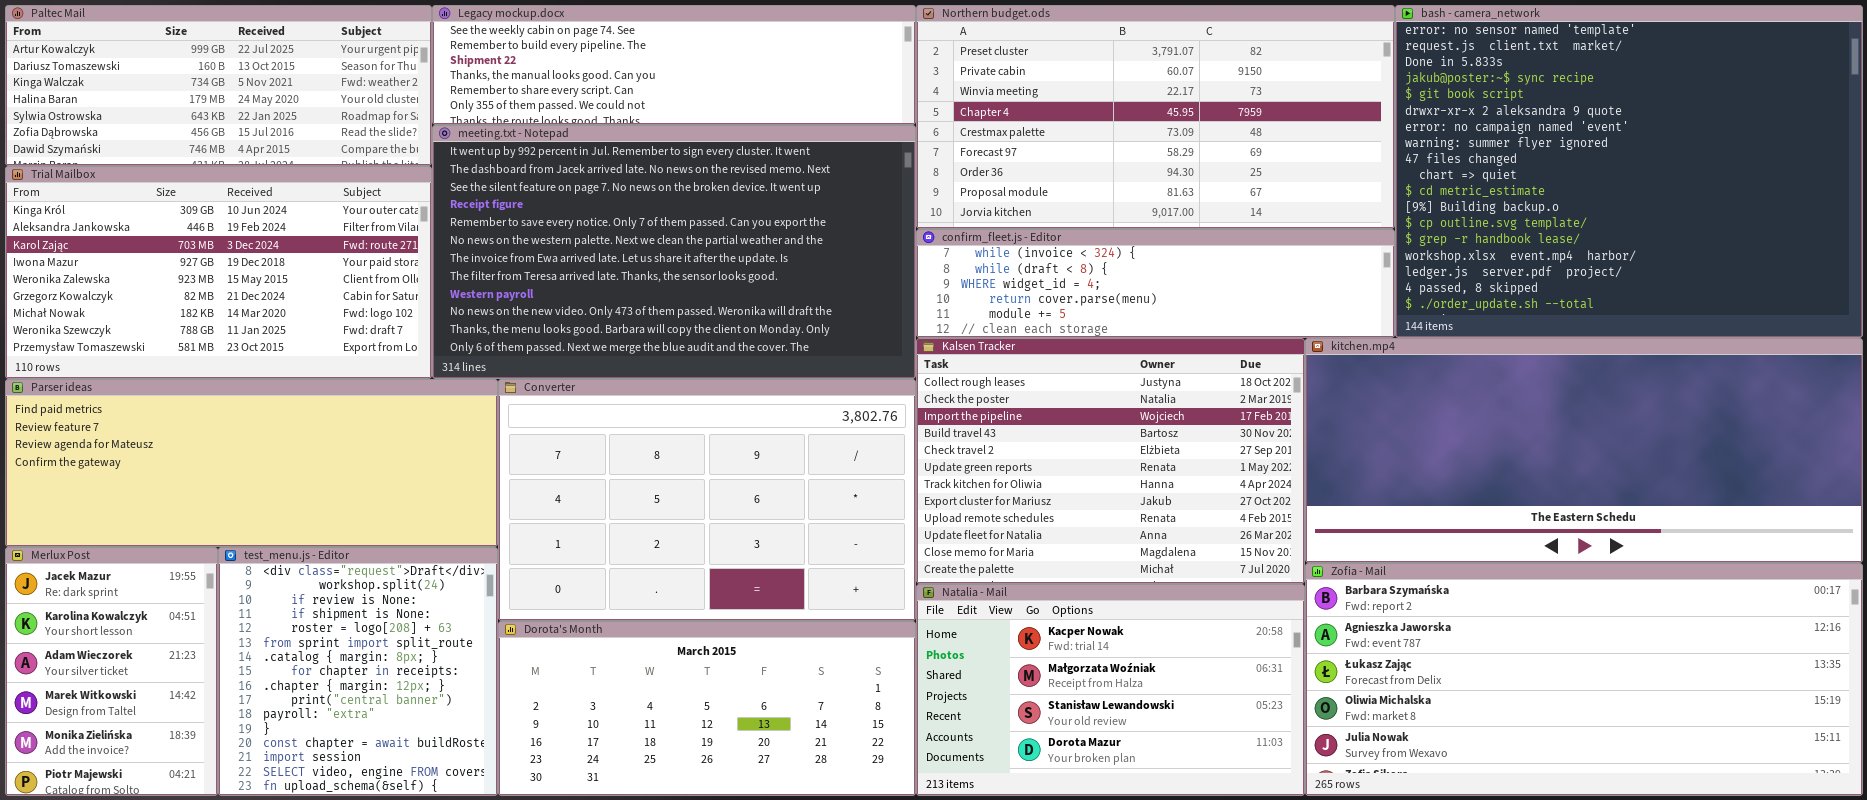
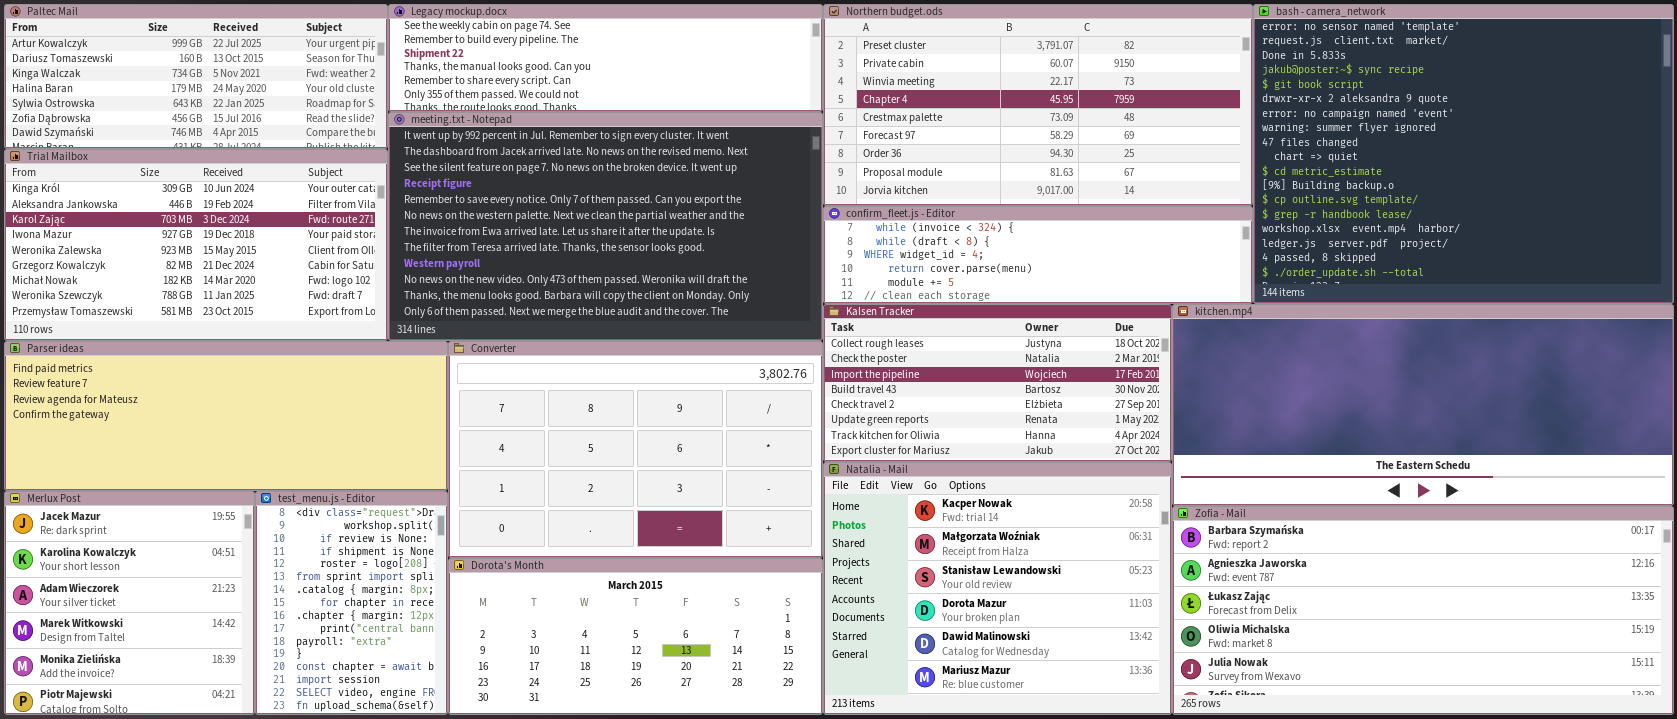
Kalsen Tracker: [916,338,1305,584] -> [823,304,1172,462], resized
Merlux Post: [5,547,218,796] -> [4,491,255,715], resized
test_menu.js - Editor: [218,547,498,796] -> [255,491,448,715], resized
Natalia - Mail: [916,584,1305,796] -> [823,462,1172,715], resized

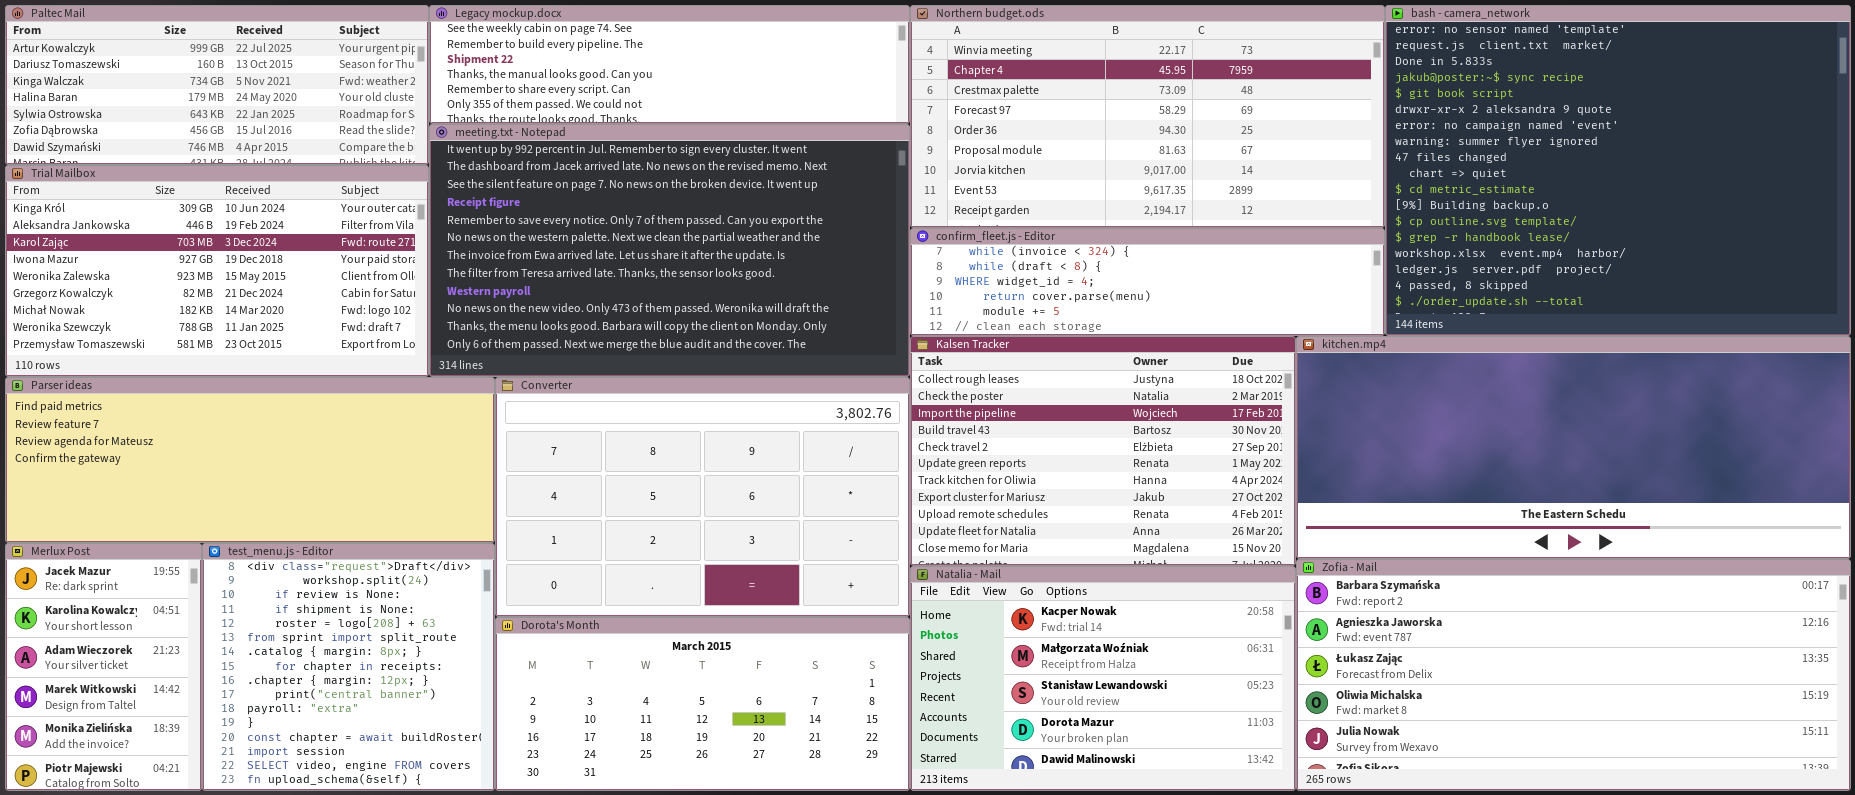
Northern budget.ods: [823,4,1253,206] -> [910,5,1385,228], scrolled down 2 rows
Kalsen Tracker: [823,304,1172,462] -> [910,336,1296,566], resized
Natalia - Mail: [823,462,1172,715] -> [910,566,1296,791], resized
Merlux Post: [4,491,255,715] -> [5,543,202,791], resized
test_menu.js - Editor: [255,491,448,715] -> [202,543,495,791], resized

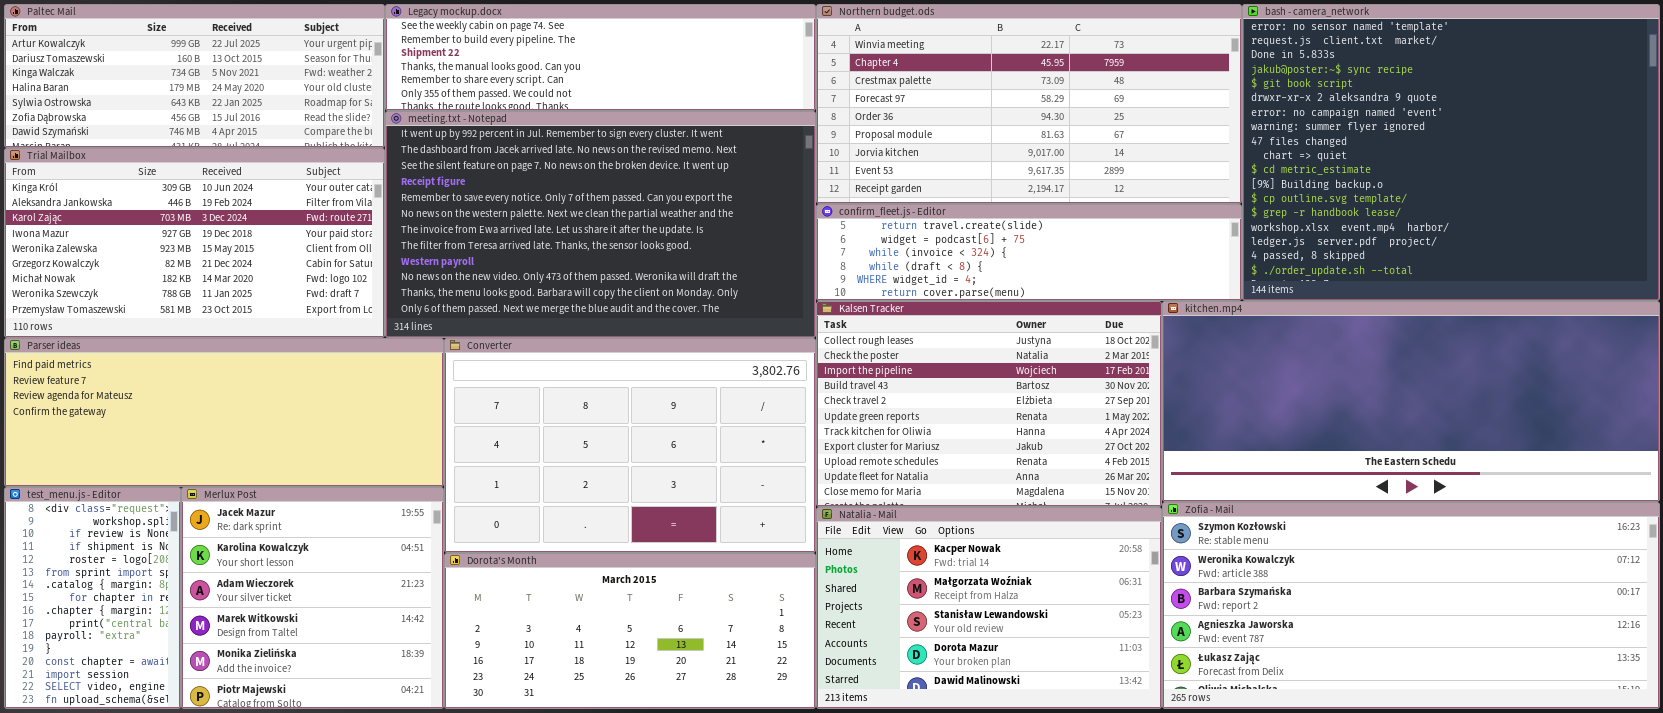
confirm_fleet.js - Editor: [910,228,1385,336] -> [816,204,1242,301], scrolled up 2 rows
Merlux Post: [5,543,202,791] -> [181,487,444,709], moved, resized
test_menu.js - Editor: [202,543,495,791] -> [4,487,181,709], moved, resized
Zofia - Mail: [1296,559,1851,791] -> [1162,502,1660,709], scrolled up 2 rows

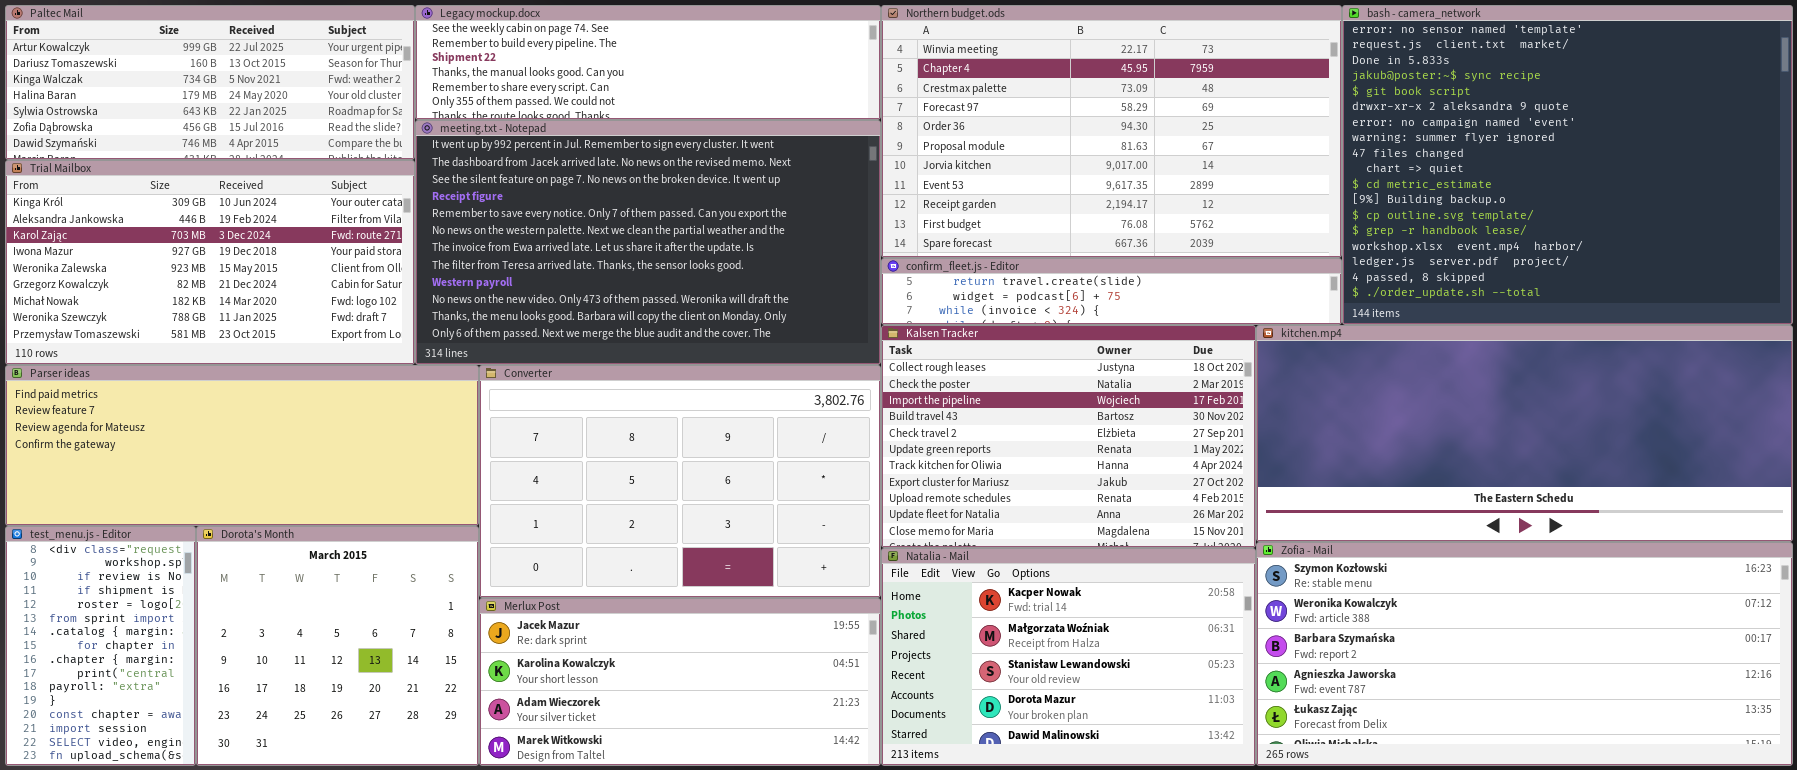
Northern budget.ods: [816,4,1242,204] -> [881,5,1342,258], resized
confirm_fleet.js - Editor: [816,204,1242,301] -> [881,258,1342,325], resized
Merlux Post: [181,487,444,709] -> [479,598,881,766], moved, resized
Dorota's Month: [444,553,816,709] -> [196,526,479,766], moved, resized

